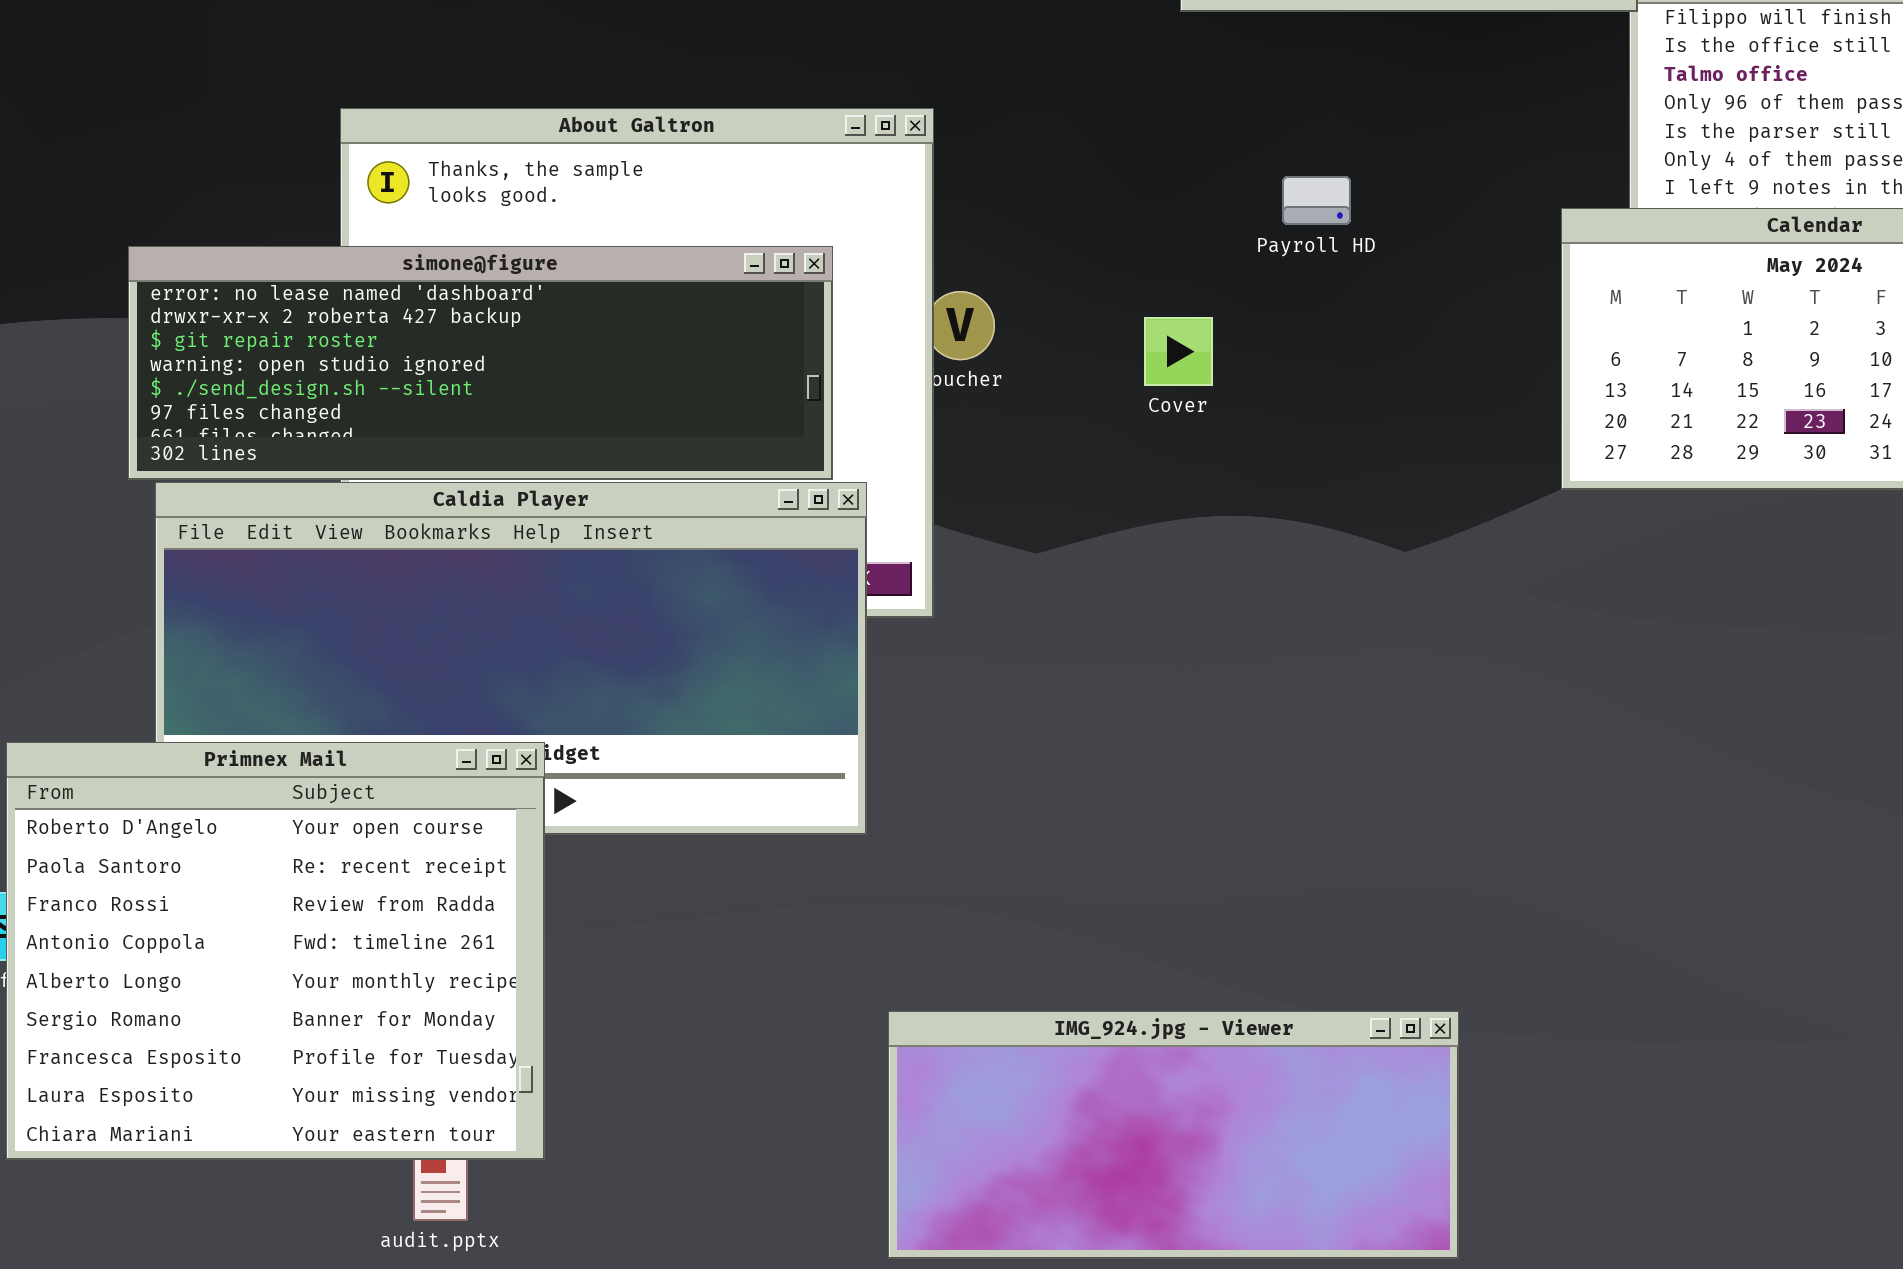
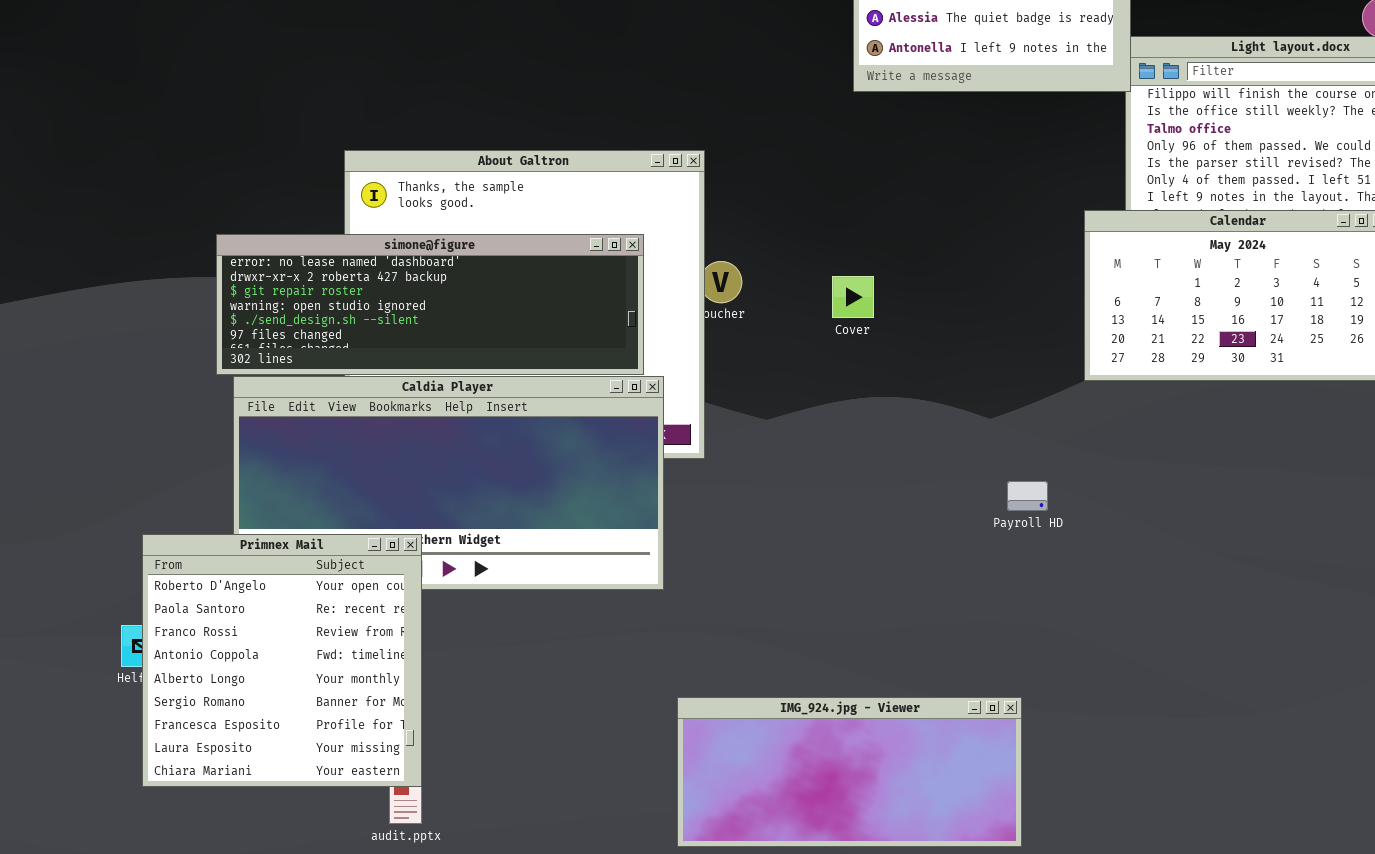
Payroll HD: [1282,176,1351,225] -> [1007,481,1048,511], moved
Primnex Mail: [6,742,545,1160] -> [142,534,422,787], resized

